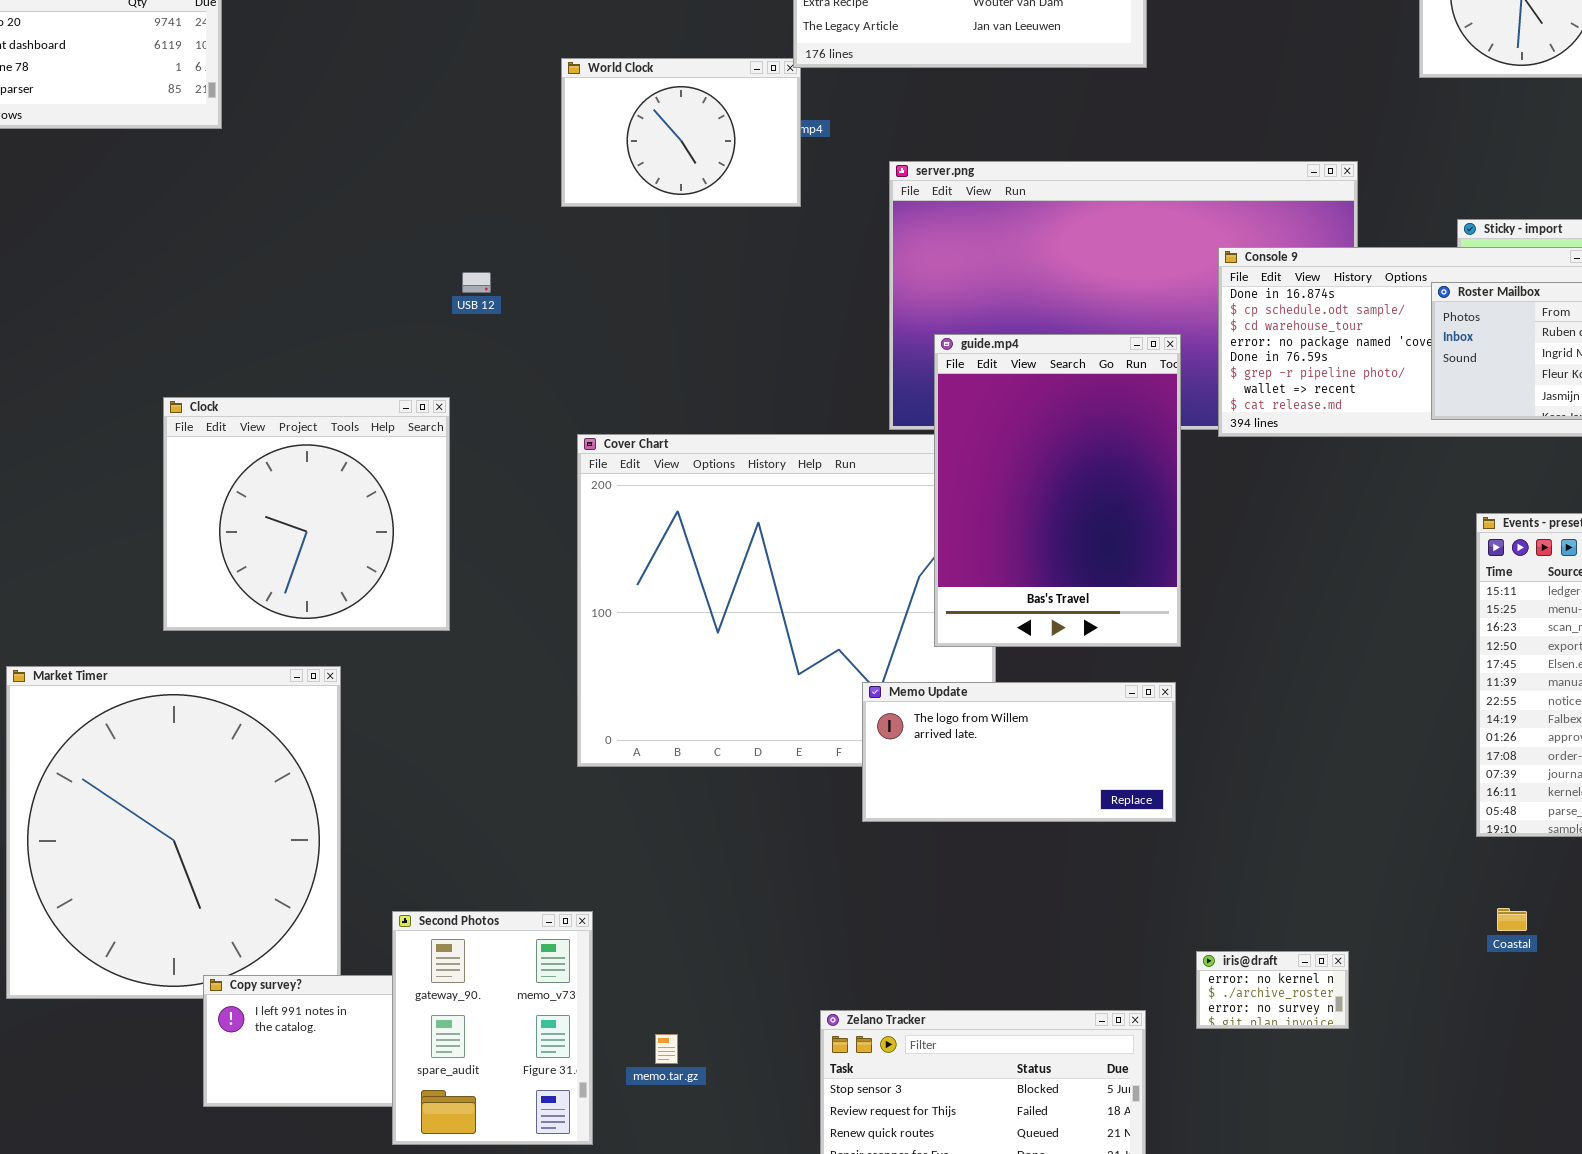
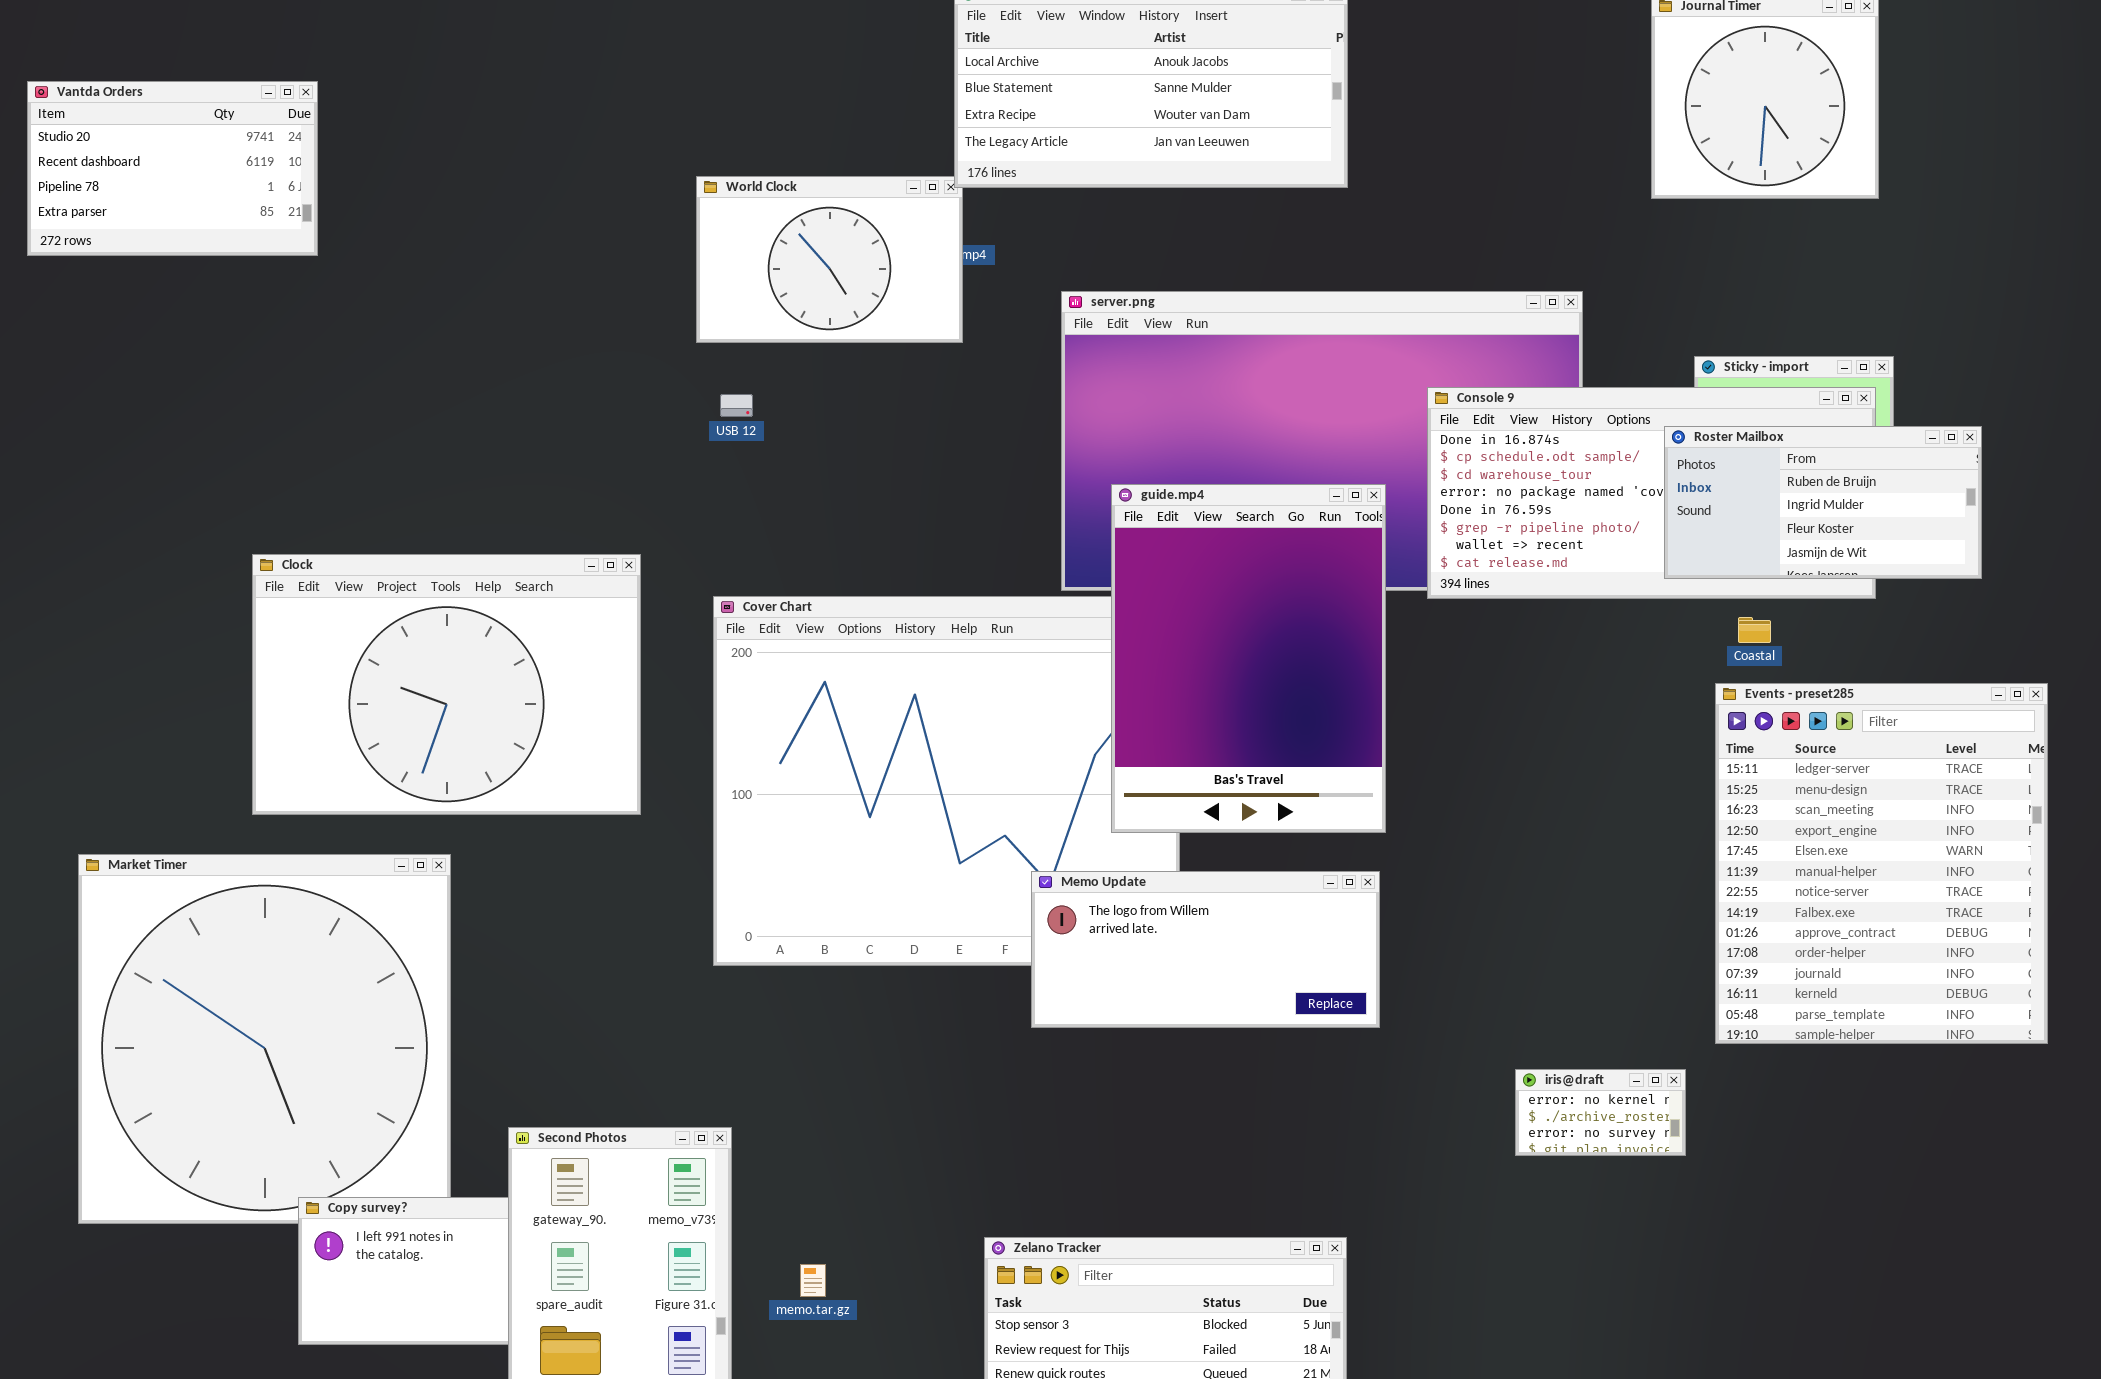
USB 12: [462,272,491,293] -> [720,394,753,417], moved
Clock: [163,397,450,631] -> [252,554,641,815], resized
Coastal: [1497,908,1527,931] -> [1738,617,1771,643], moved
iris@draft: [1196,951,1349,1029] -> [1515,1069,1686,1156], moved

